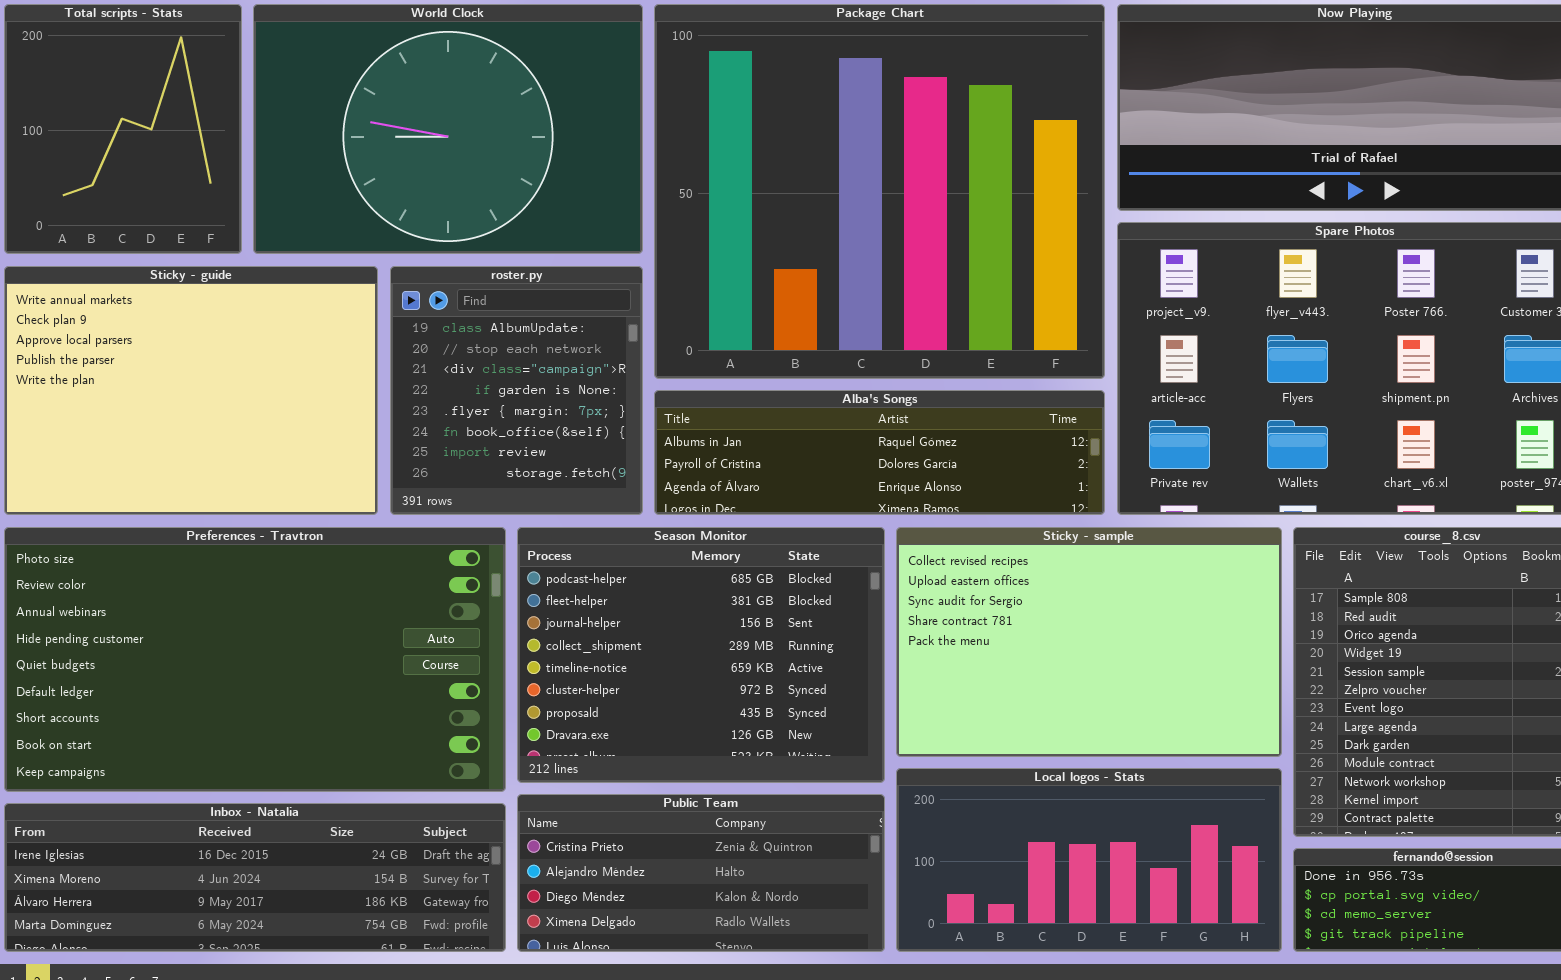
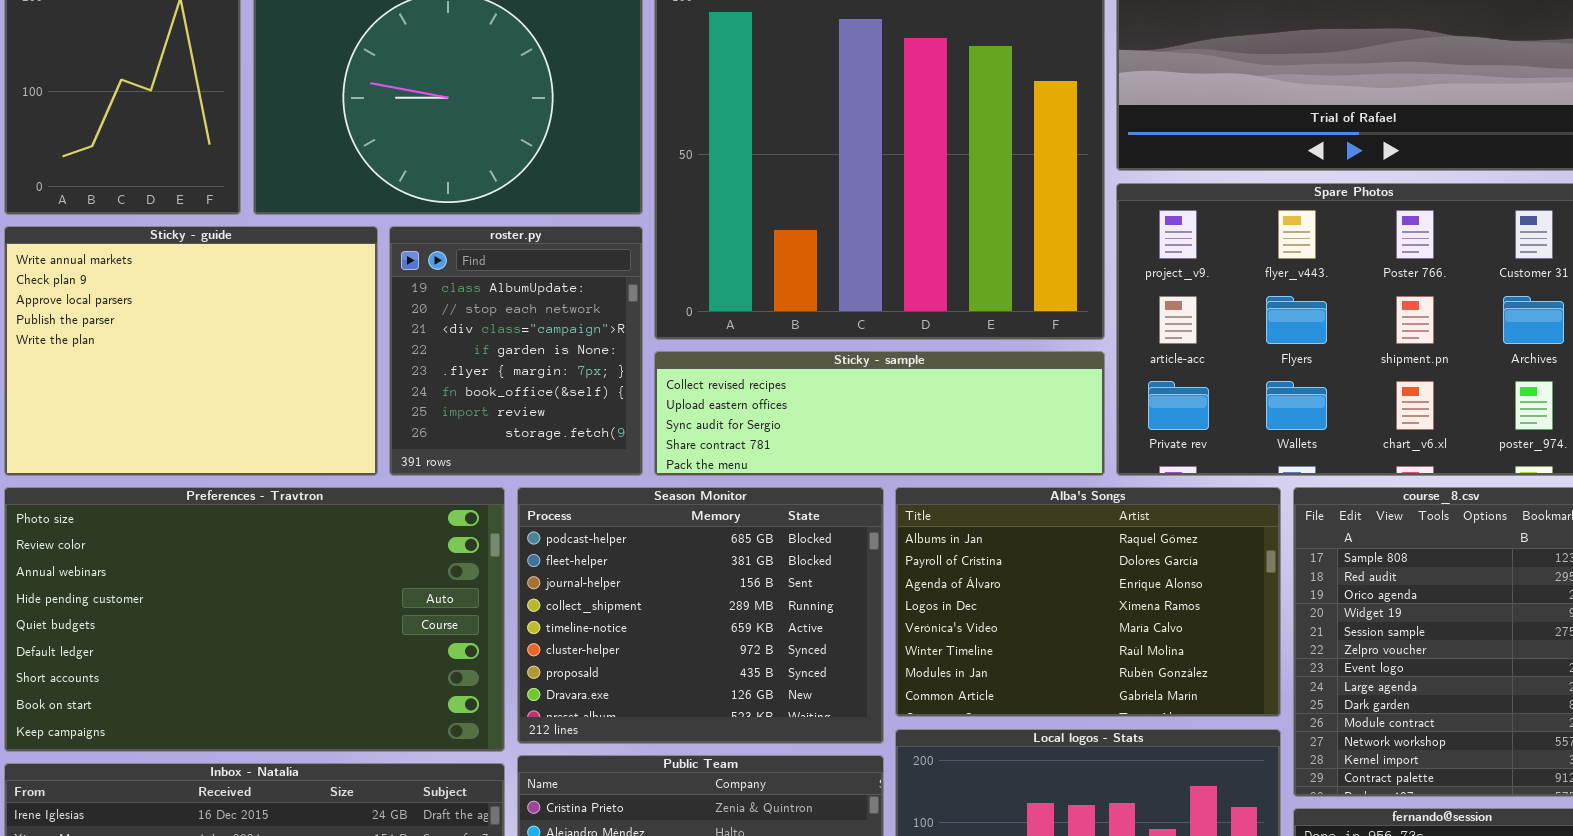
Alba's Songs: [654,390,1105,515] -> [895,487,1281,717], moved, resized
Sticky - sample: [896,527,1282,757] -> [654,351,1105,476], moved, resized

